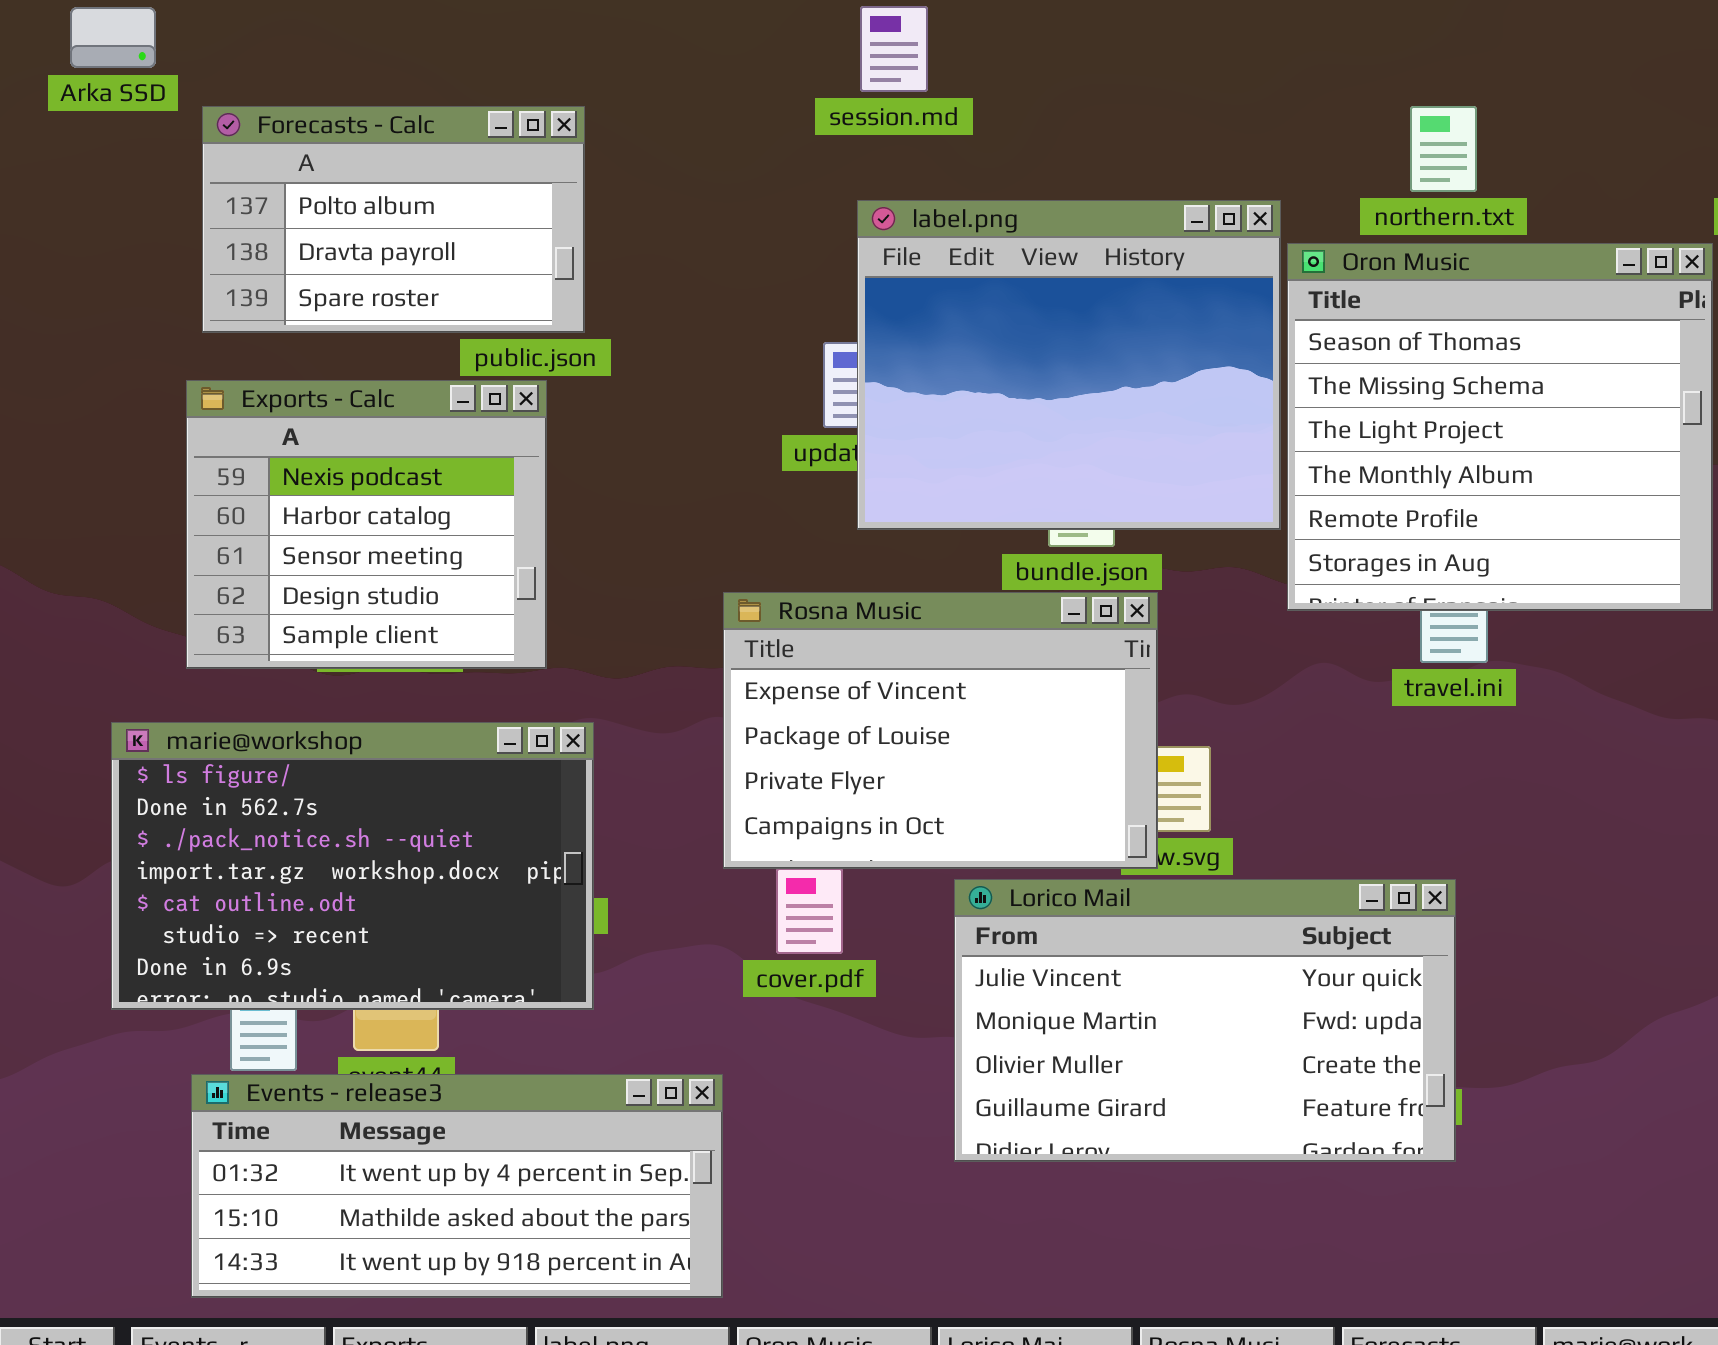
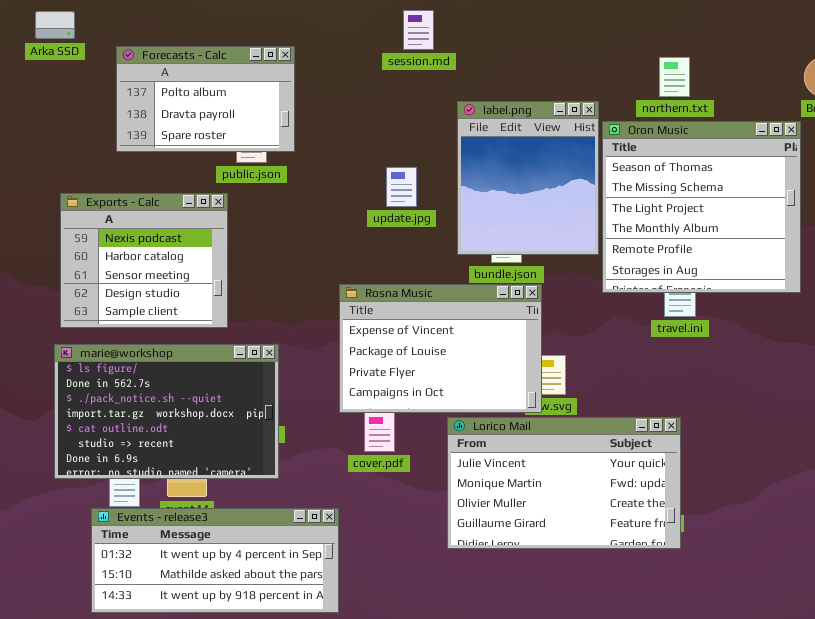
Forecasts - Calc: [202,106,585,333] -> [116,46,295,152], moved
label.png: [857,200,1281,530] -> [457,101,599,255], resized
Exports - Calc: [186,380,547,669] -> [60,193,228,328], moved

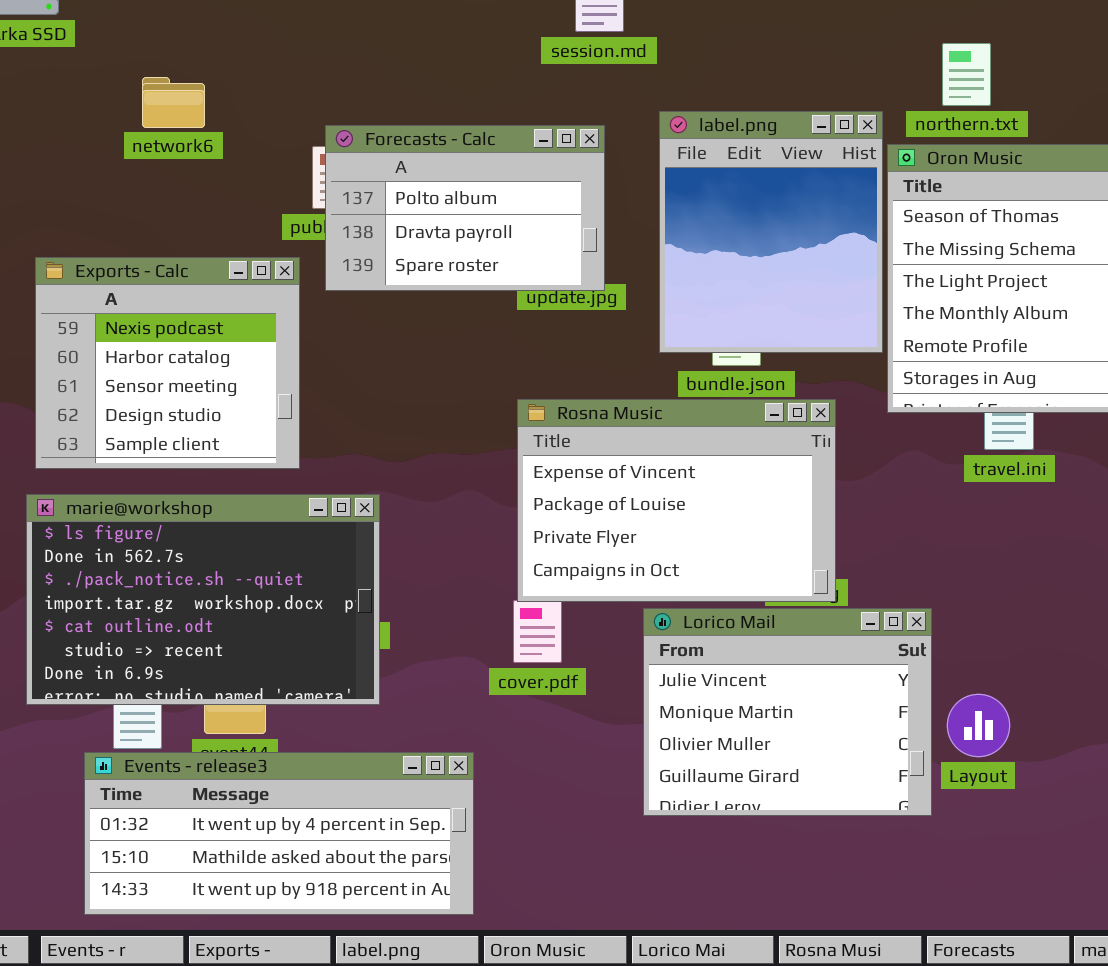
Forecasts - Calc: [116,46,295,152] -> [325,125,605,291], moved
northern.txt: [659,57,690,97] -> [942,43,991,106], moved
Rosna Music: [339,284,542,413] -> [517,399,836,602], moved
Lorico Mail: [447,417,681,549] -> [643,608,932,816], resized

